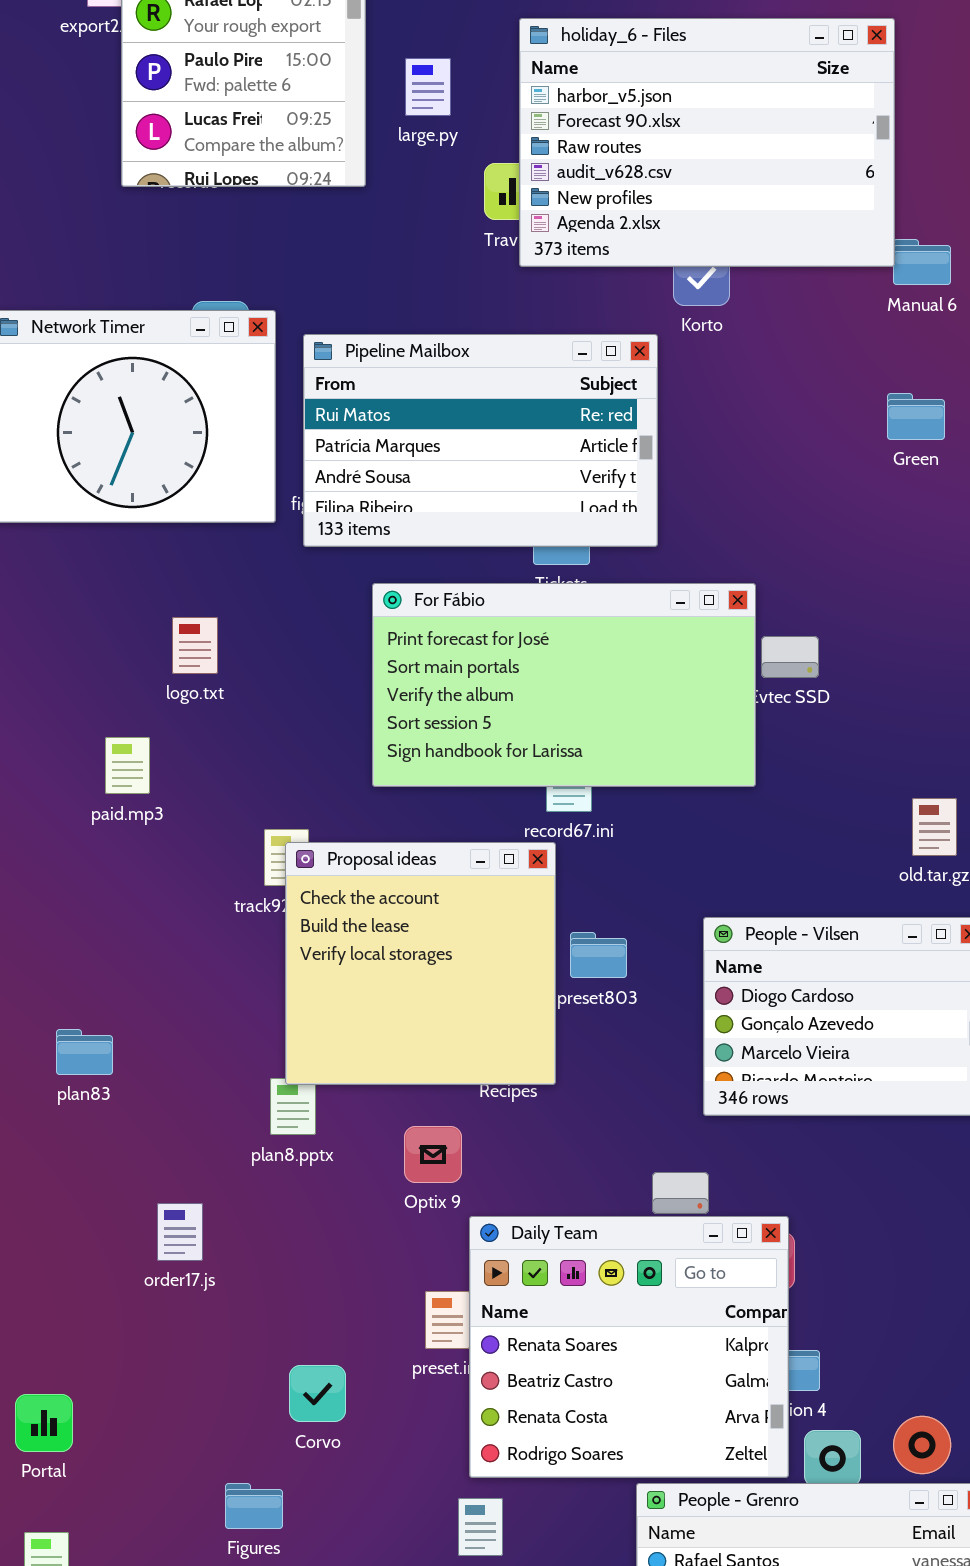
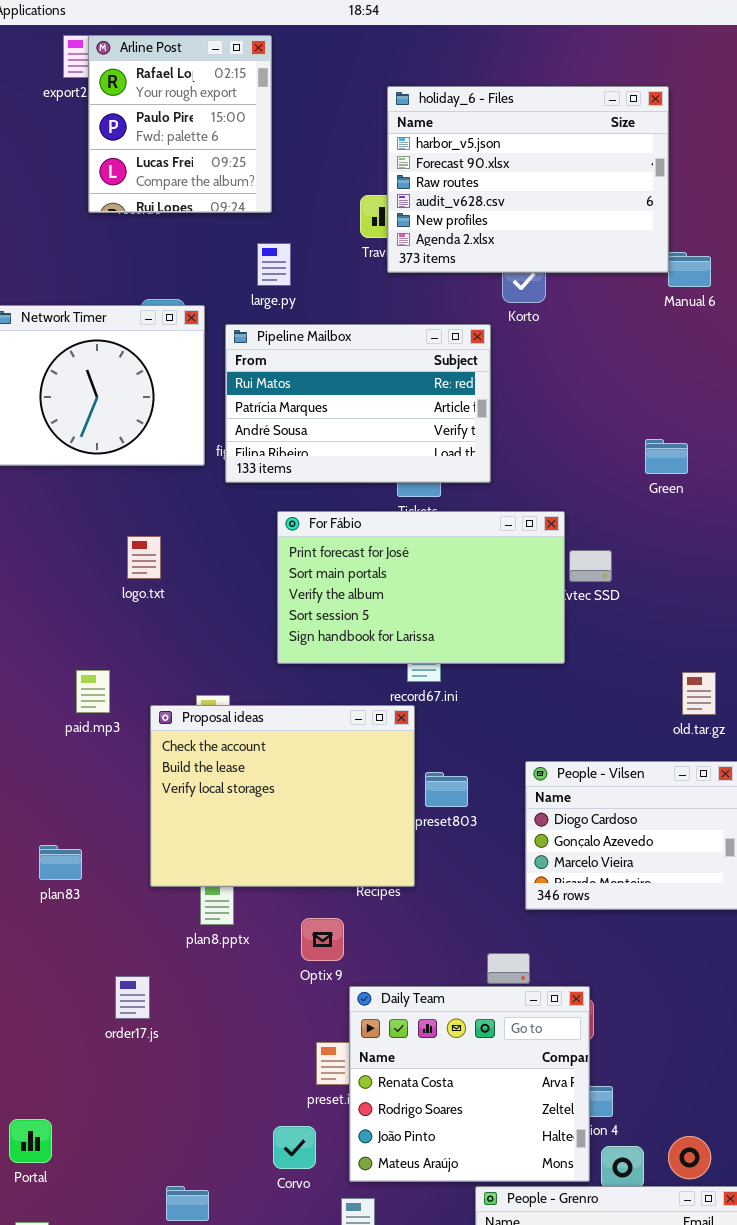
large.py: [405,58,451,116] -> [257,243,291,286], moved
Green: [887,393,945,440] -> [645,439,688,474], moved
paid.mp3: [105,737,150,794] -> [76,670,110,713], moved
Proposal ideas: [285,842,556,1085] -> [150,705,415,887], resized
Daily Team: [469,1216,789,1478] -> [349,986,590,1182], scrolled down 2 rows
Corvo: [289,1365,346,1422] -> [273,1126,316,1169], moved

